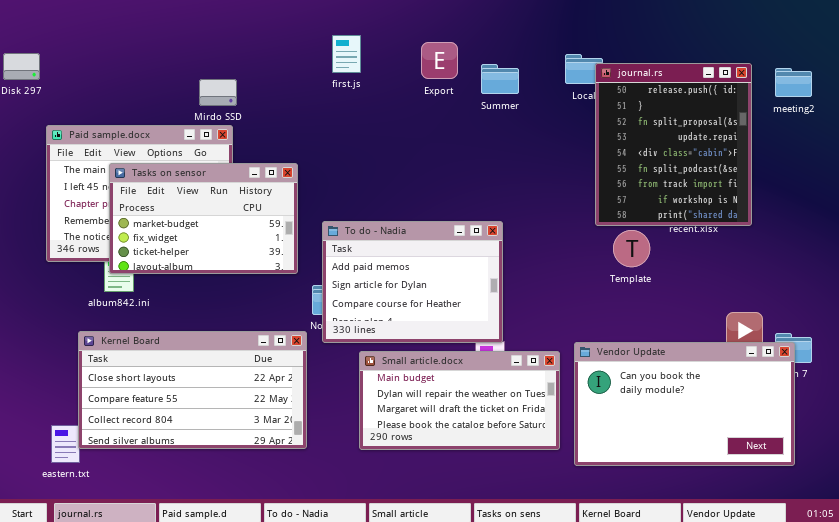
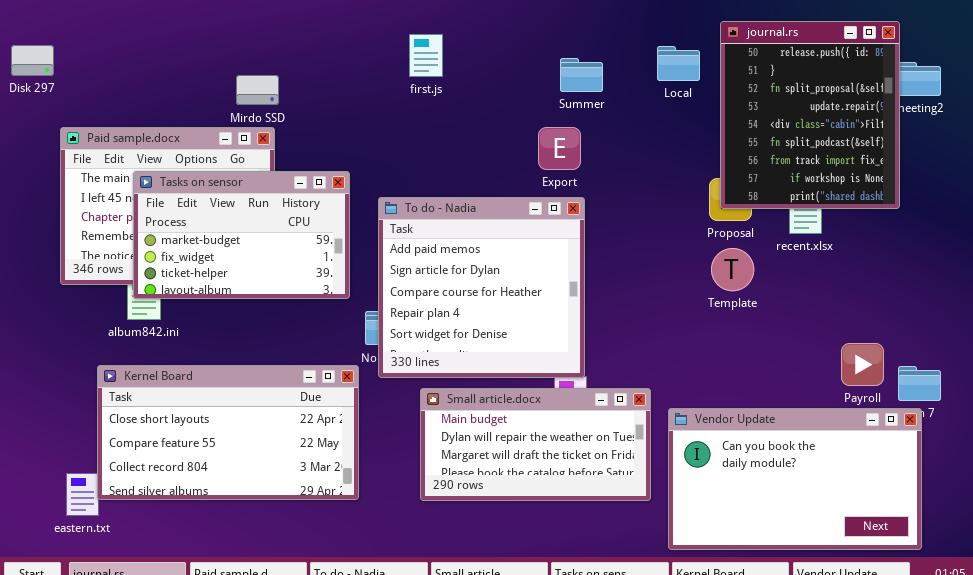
first.js: [332,35,361,73] -> [409,34,443,77], moved
Export: [421,42,458,79] -> [538,127,581,170], moved
journal.rs: [595,63,752,226] -> [720,21,900,209], moved
To do - Nadia: [322,221,503,343] -> [378,197,585,378], resized
Vendor Update: [574,342,795,466] -> [668,408,922,550], moved

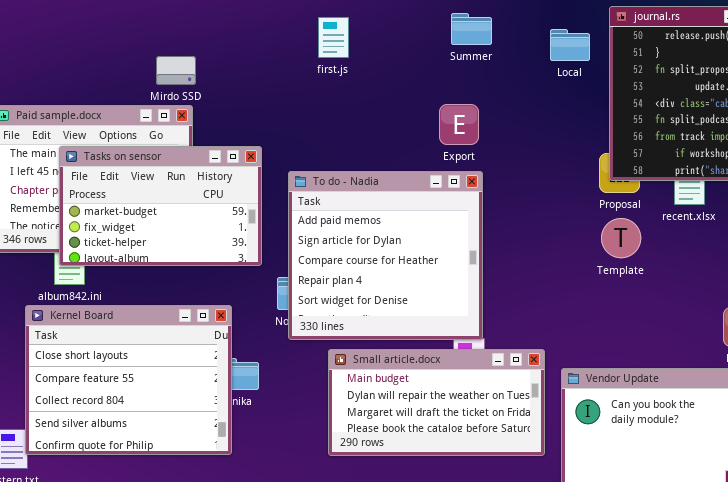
Summer: [560,58,603,92] -> [451,13,492,45], moved
Kernel Board: [97,365,359,500] -> [25,305,232,455], resized

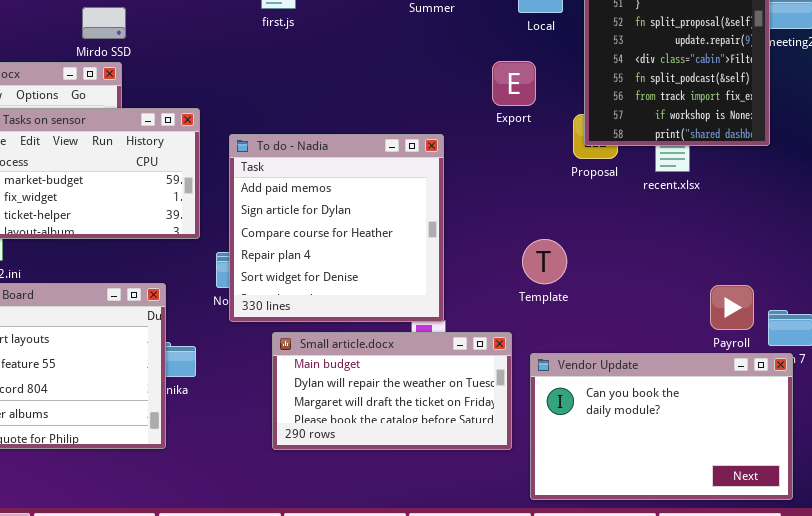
Export: [439,104,479,145] -> [492,61,536,106], moved
Template: [601,218,641,258] -> [522,239,567,284], moved

